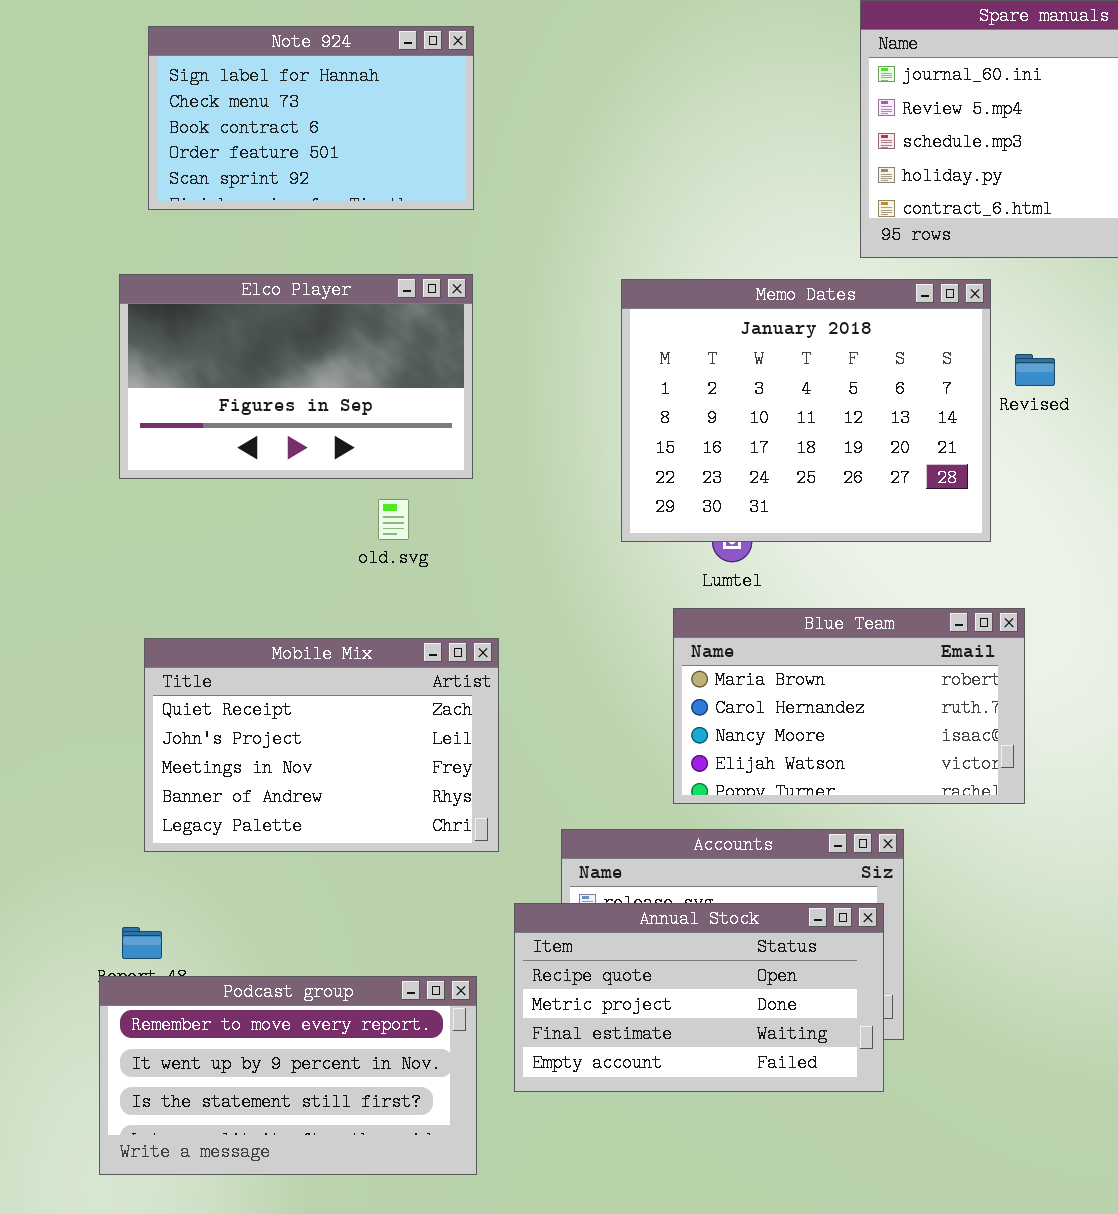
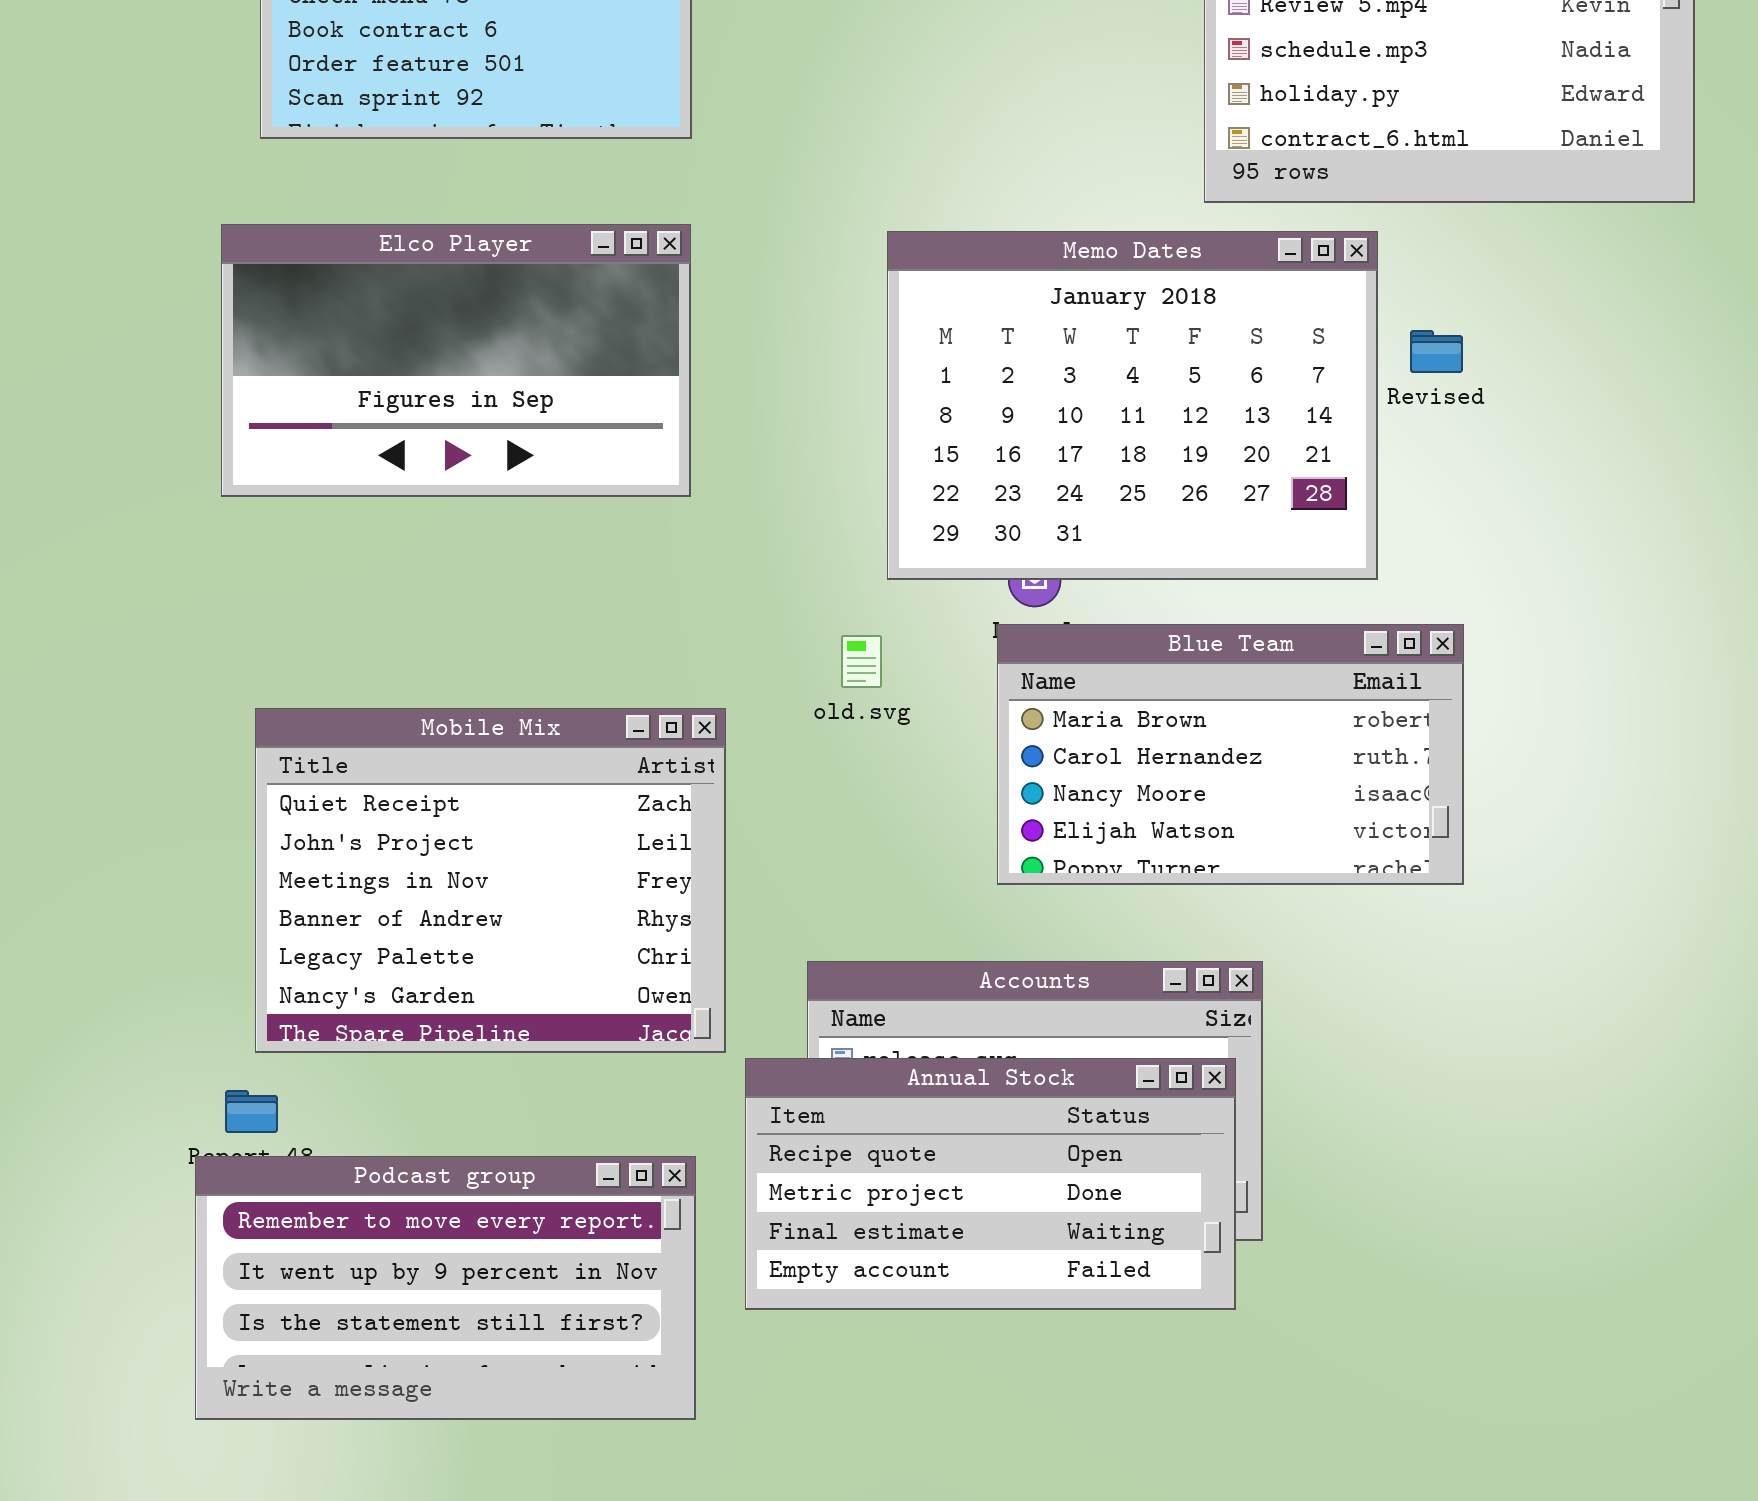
old.svg: [378,499,409,540] -> [841,635,882,688], moved
Blue Team: [673,608,1025,804] -> [997,624,1464,885], moved
Mobile Mix: [144,638,499,852] -> [255,708,726,1053], resized

